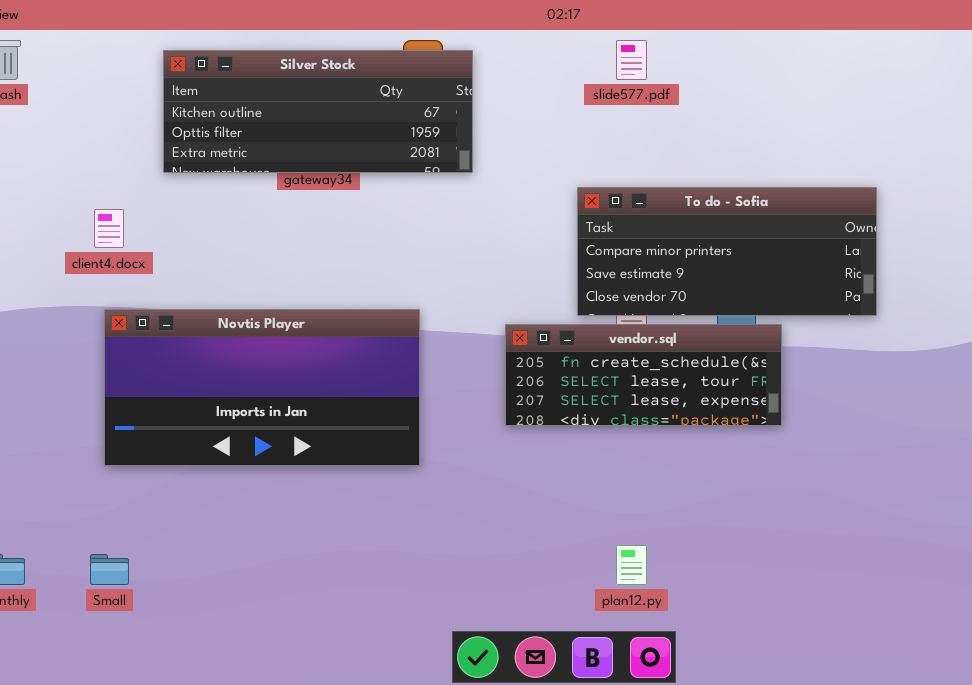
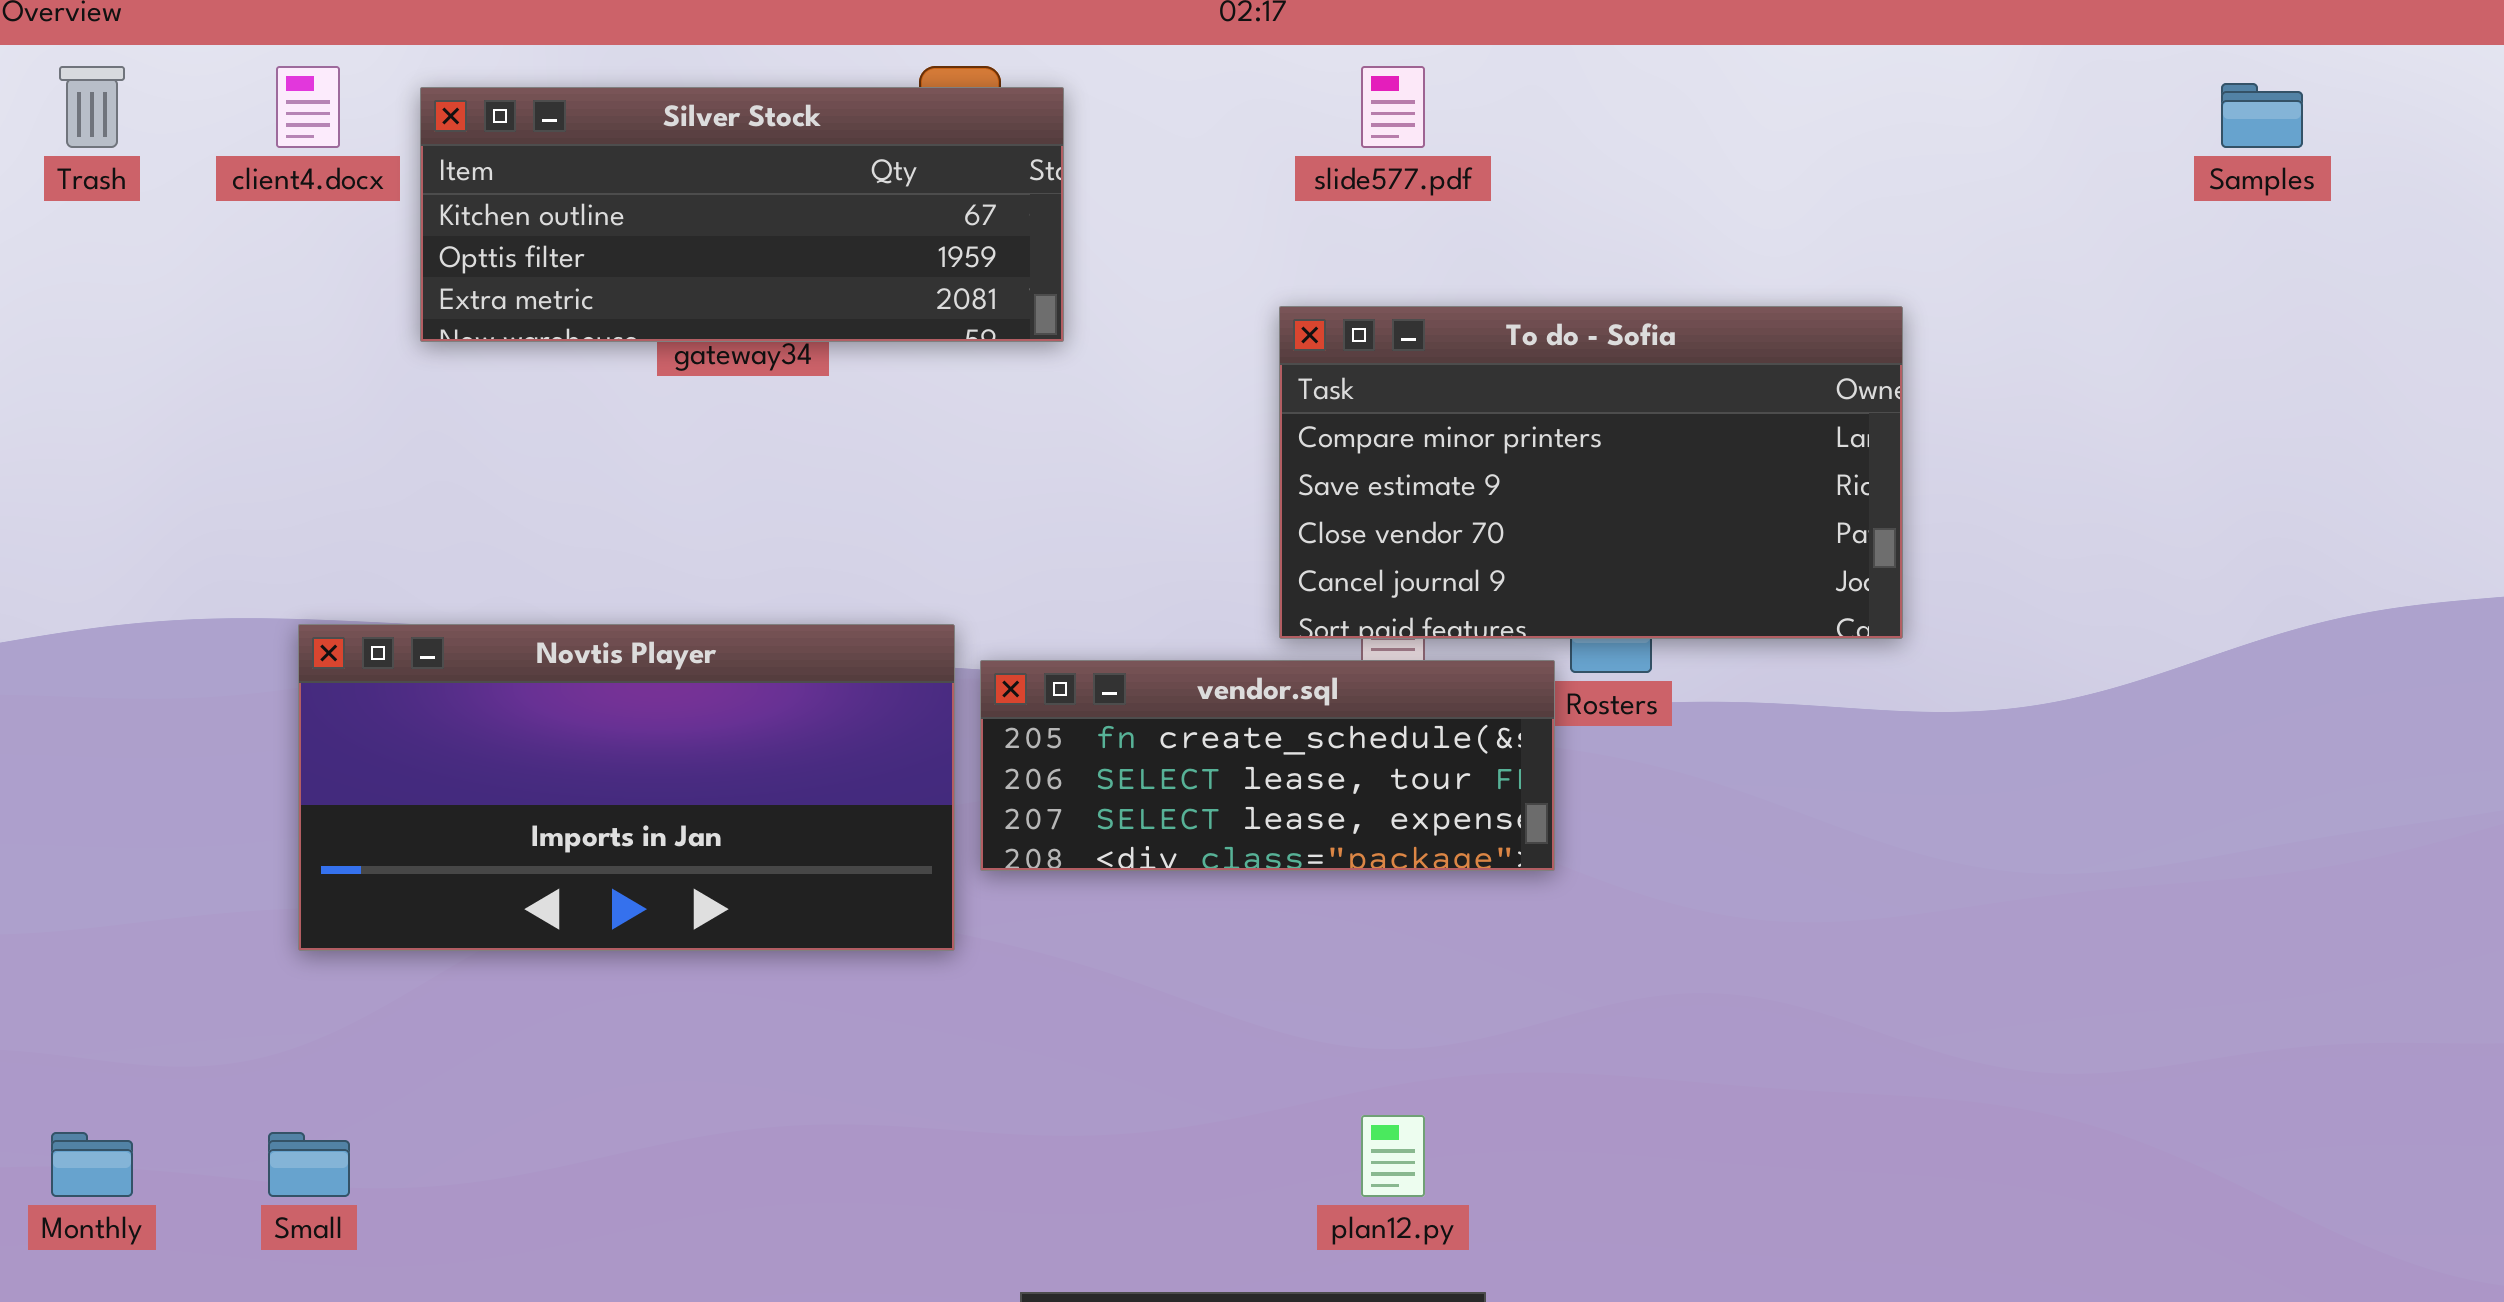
To do - Sofia: [577,187,877,316] -> [1279,306,1903,639], resized
client4.docx: [94,209,124,248] -> [276,66,340,148], moved
vendor.sql: [505,324,782,426] -> [980,660,1555,871], moved

